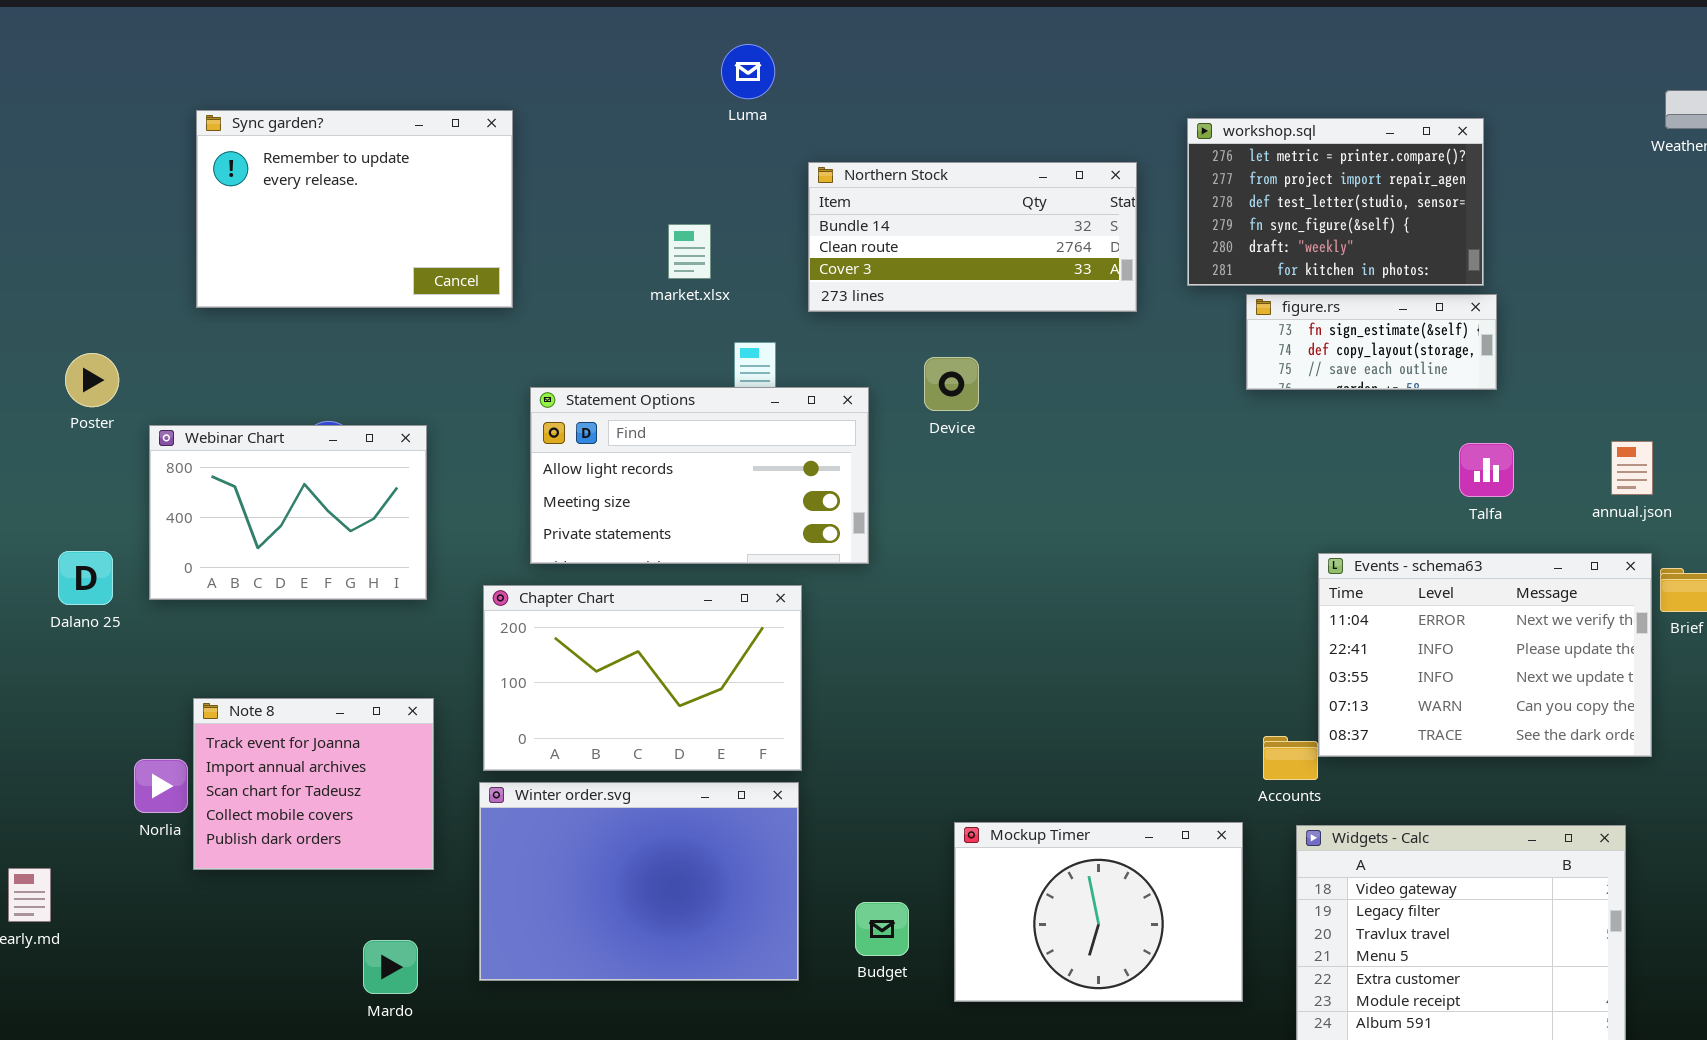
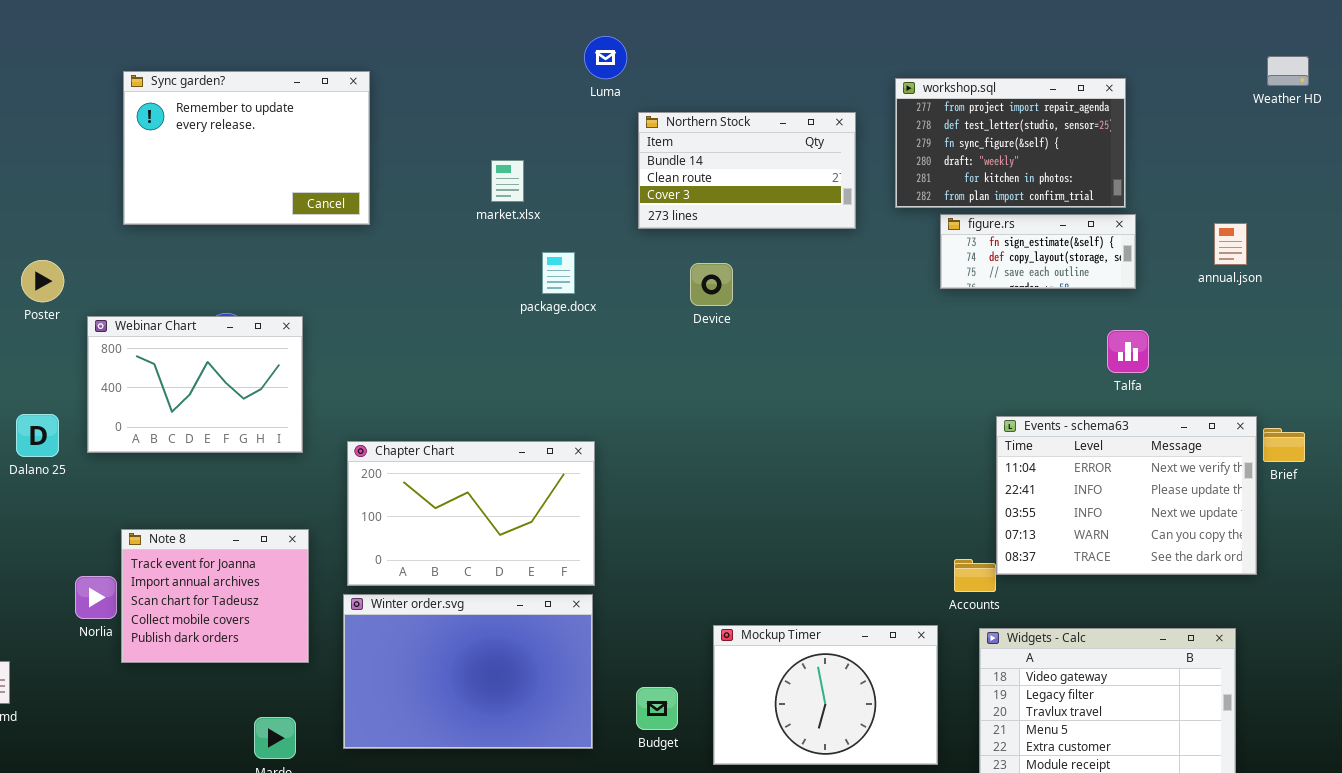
Luma: [721,44,775,99] -> [584,36,627,79], moved
workshop.sql: [1187,118,1484,286] -> [895,78,1126,208], scrolled down 1 row
Northern Stock: [808,162,1137,312] -> [638,112,856,229], resized
Statement Options: [530,387,869,564] -> none, closed
annual.json: [1611,441,1653,495] -> [1214,223,1247,265], moved

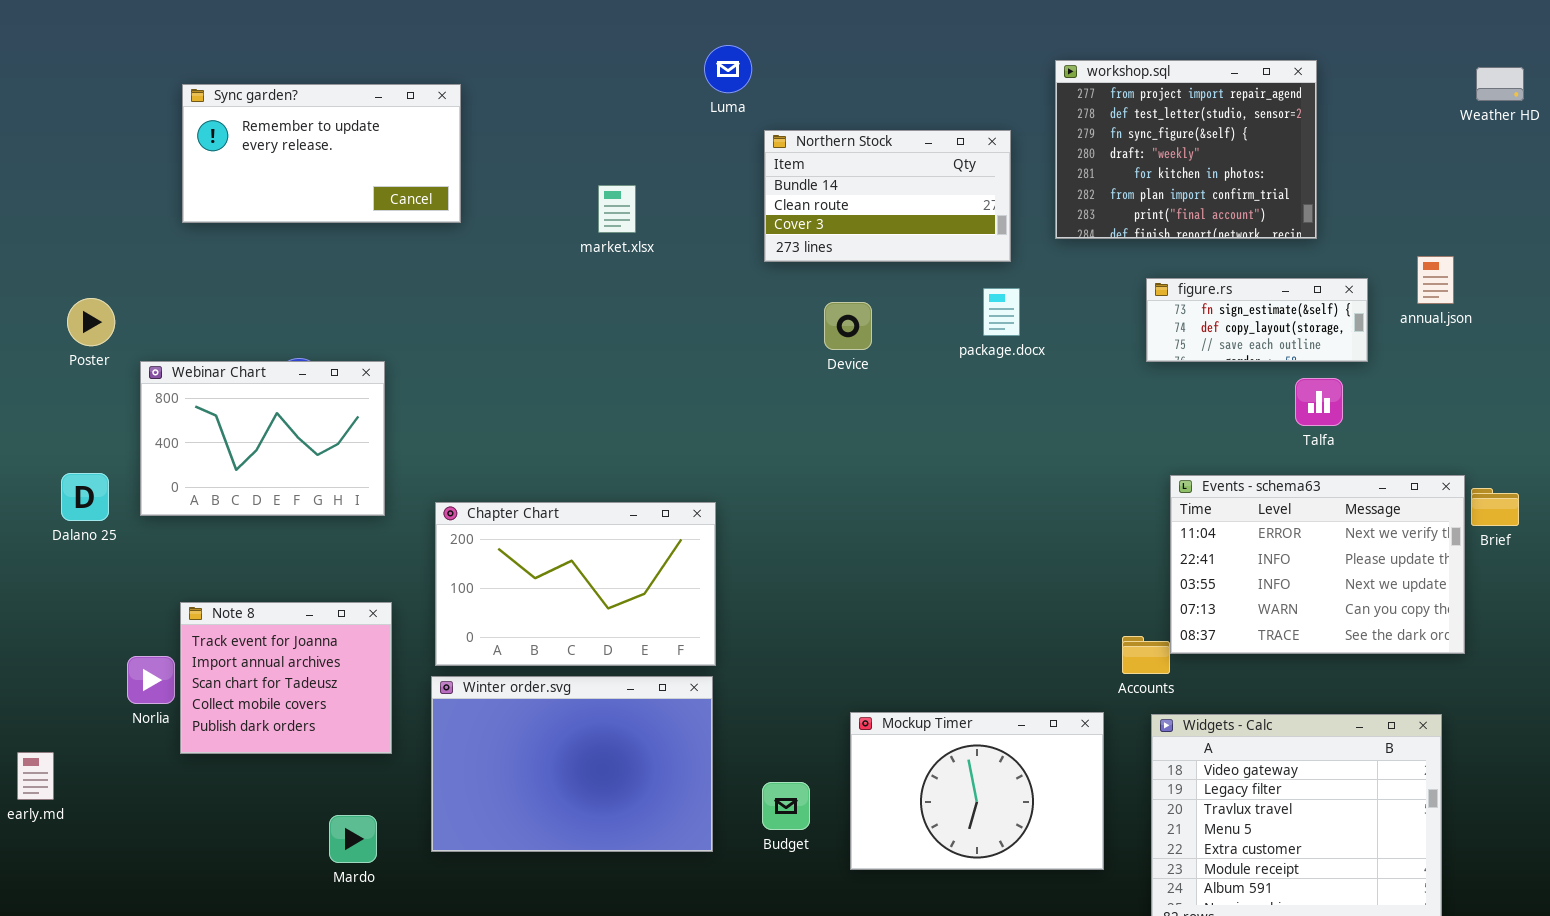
Sync garden?: [123,71,370,225] -> [182,84,461,223], resized
workshop.sql: [895,78,1126,208] -> [1055,60,1317,239], resized
figure.rs: [940,214,1136,289] -> [1146,278,1368,362], moved
package.docx: [542,252,575,294] -> [983,288,1020,336], moved

